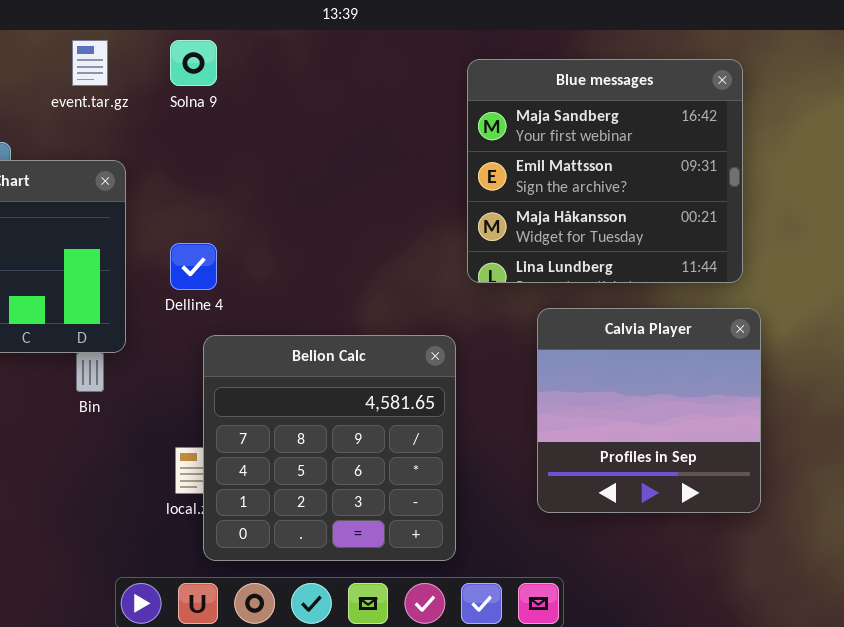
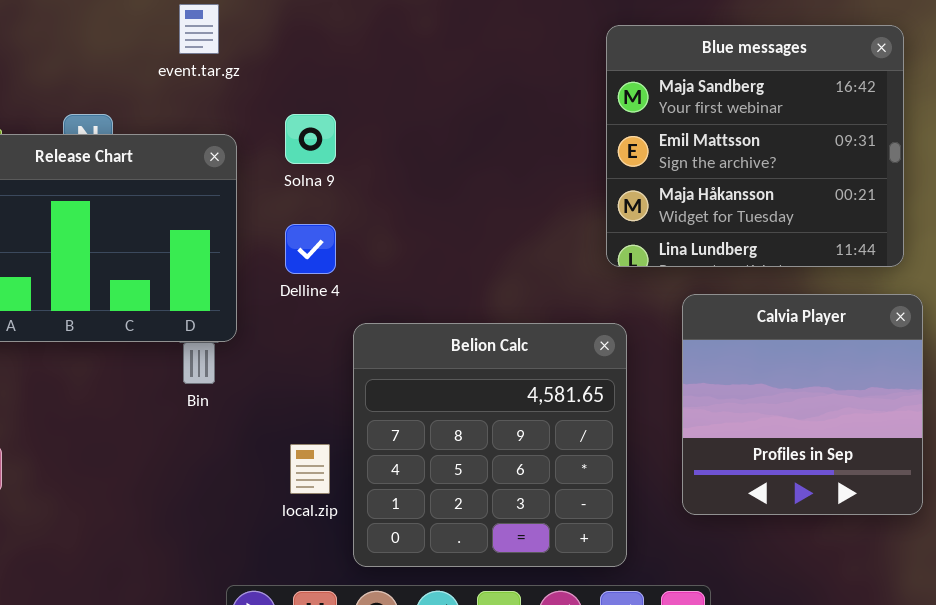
Solna 9: [170,40,217,86] -> [285,114,336,164], moved
Belion Calc: [203,335,456,561] -> [353,323,627,567], moved

